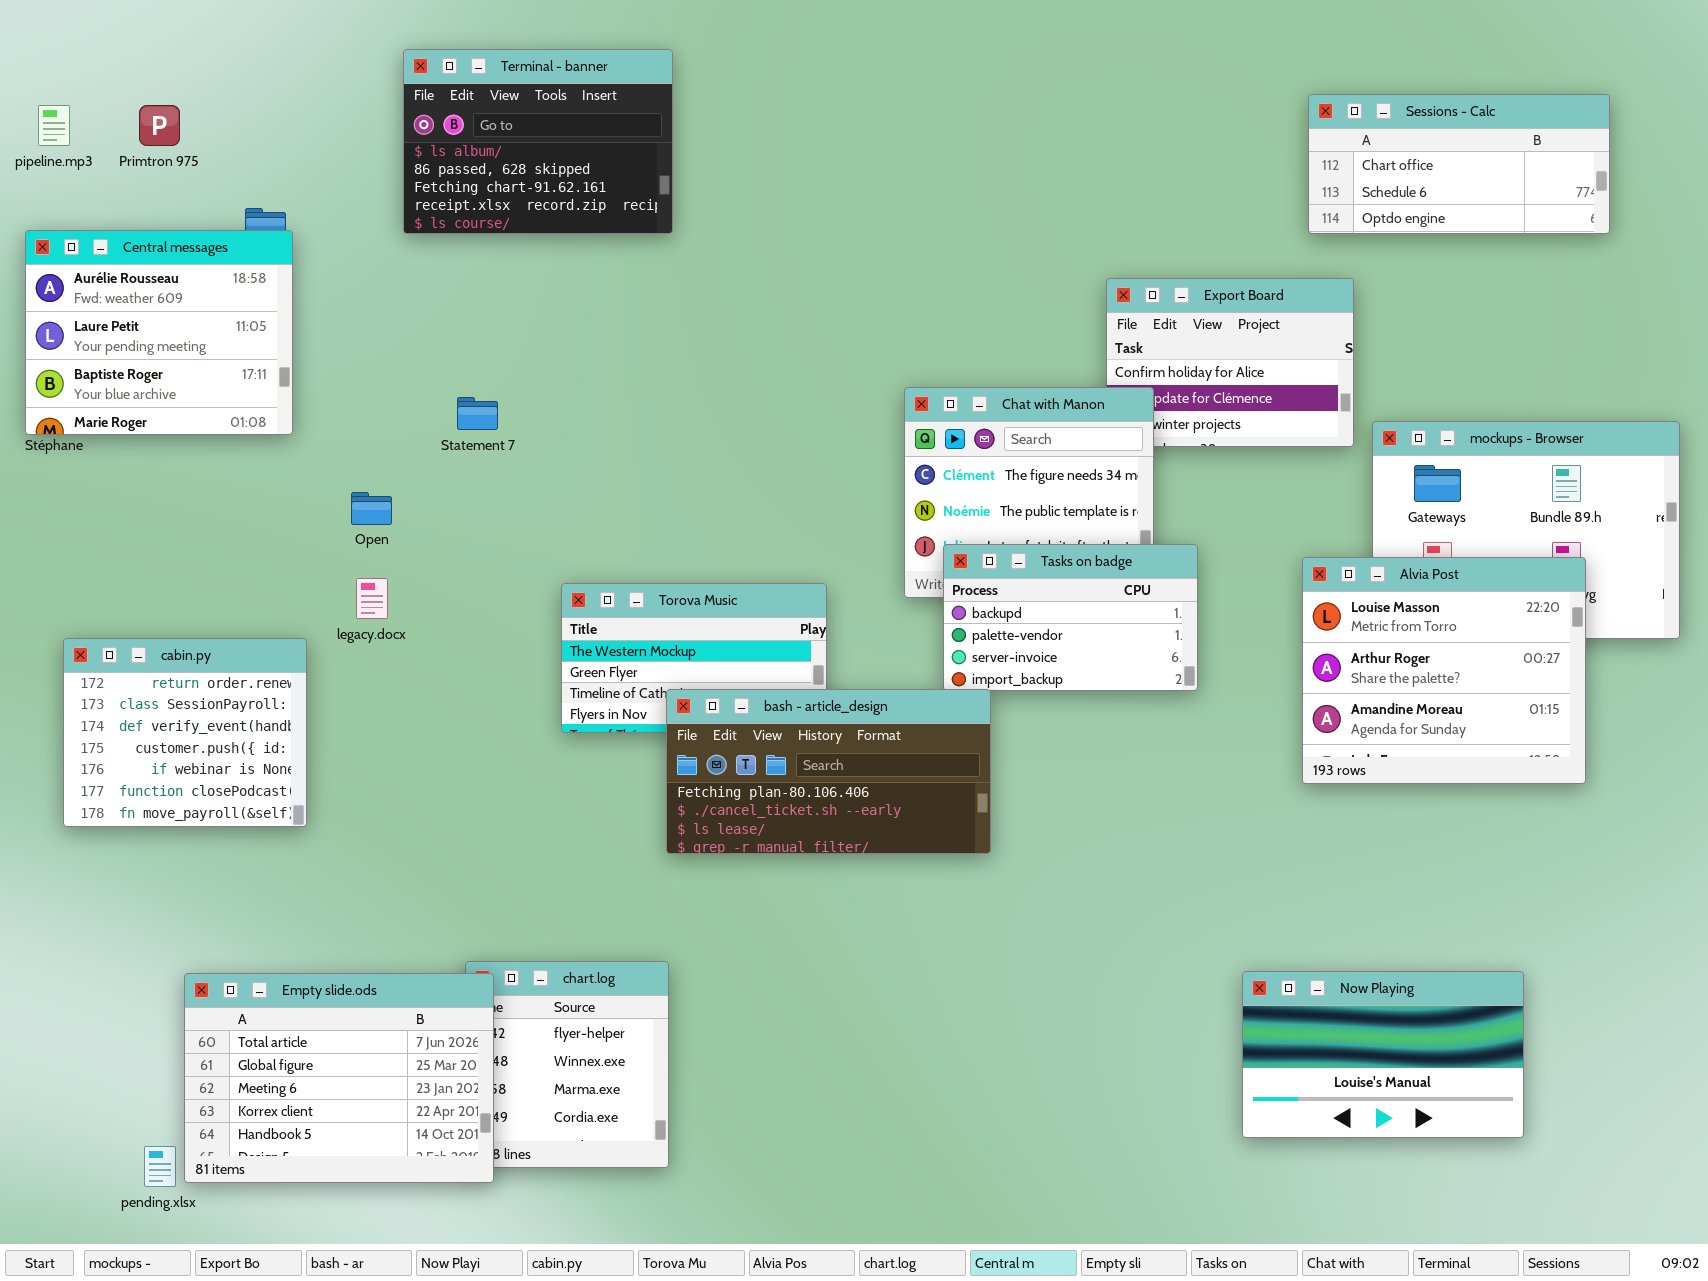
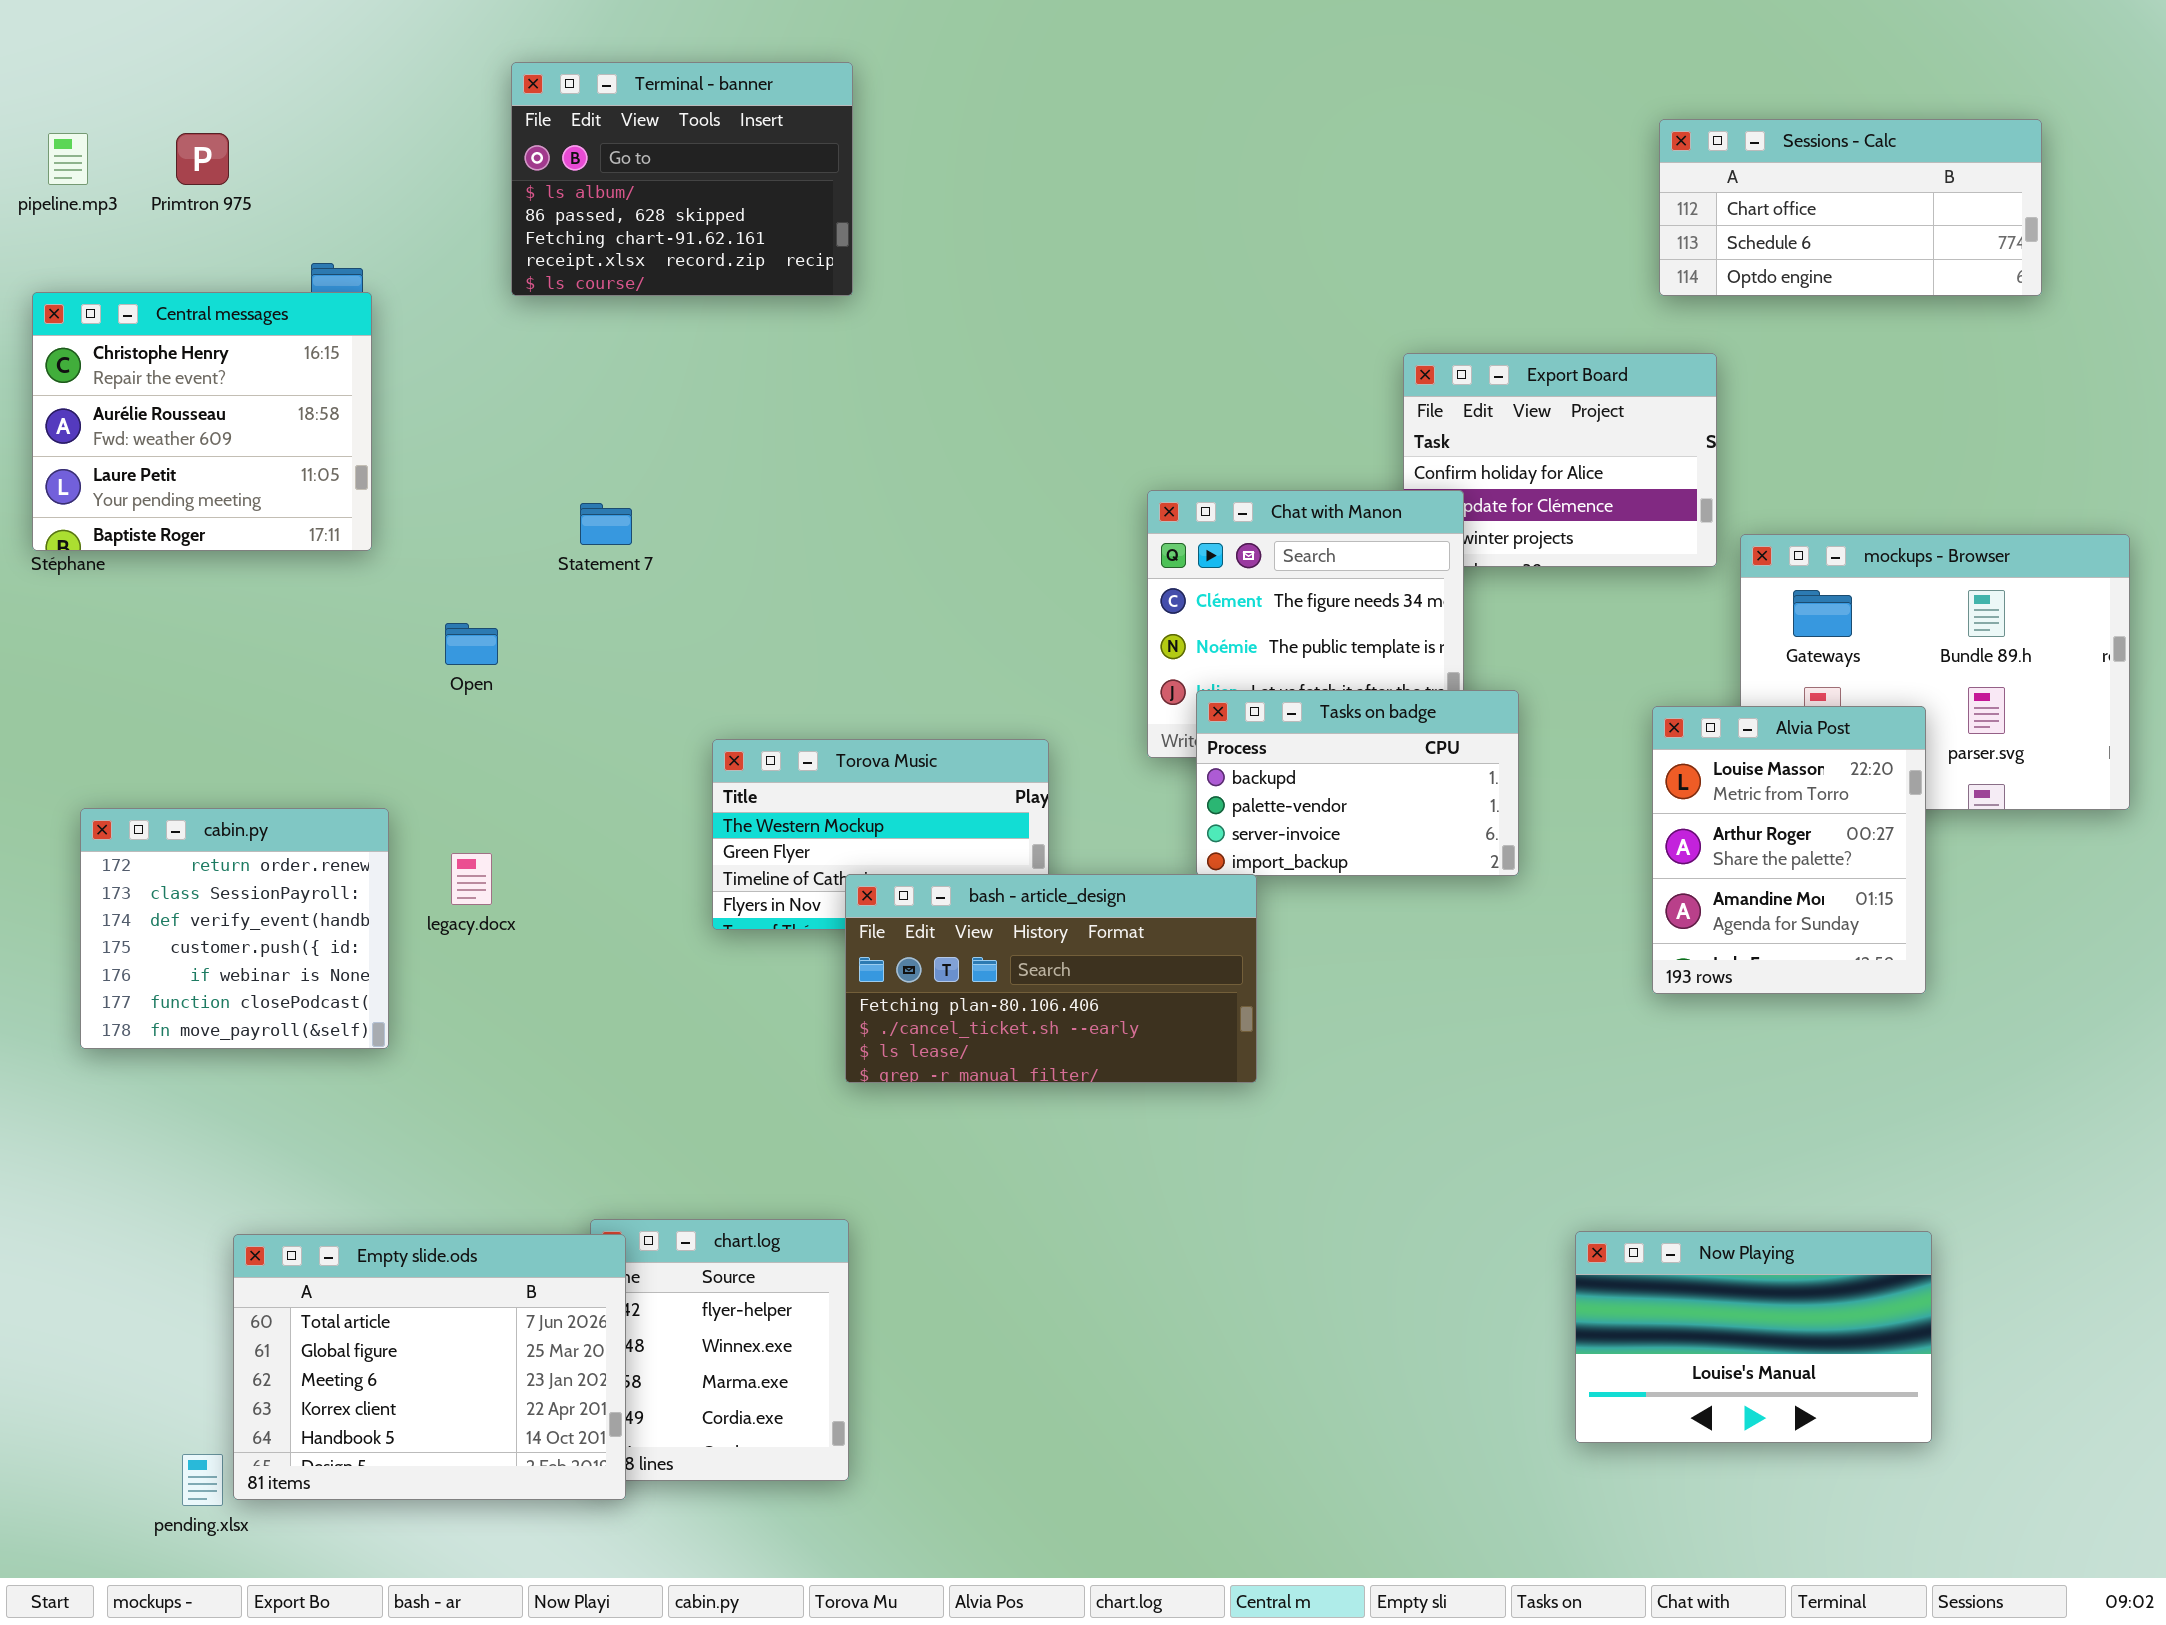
Central messages: [25,230,293,435] -> [32,292,372,551], scrolled up 1 row
Alvia Post: [1302,557,1586,784] -> [1652,706,1926,994], resized
legacy.docx: [356,578,388,619] -> [451,853,492,905], moved

